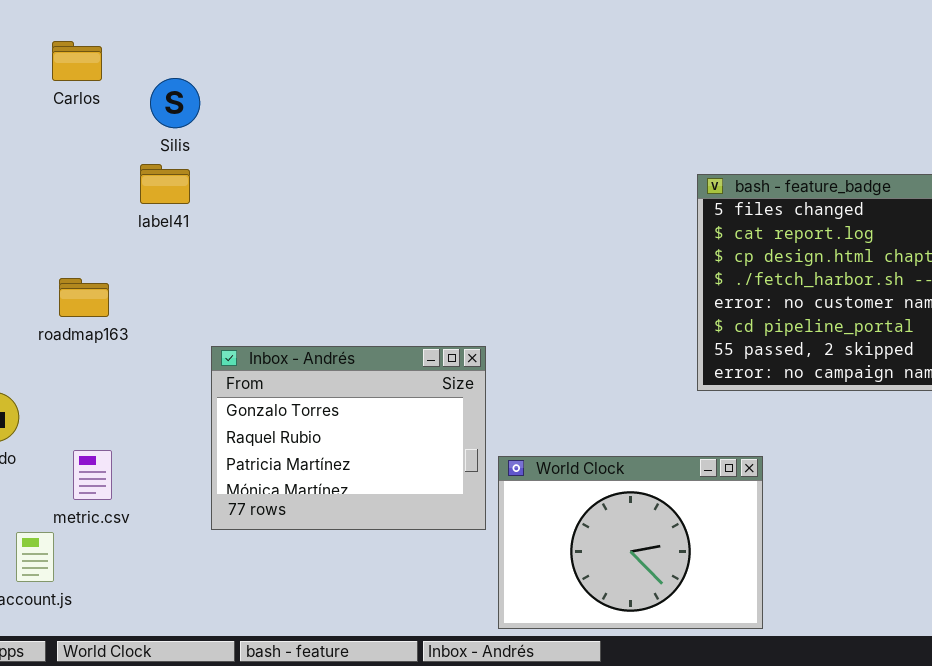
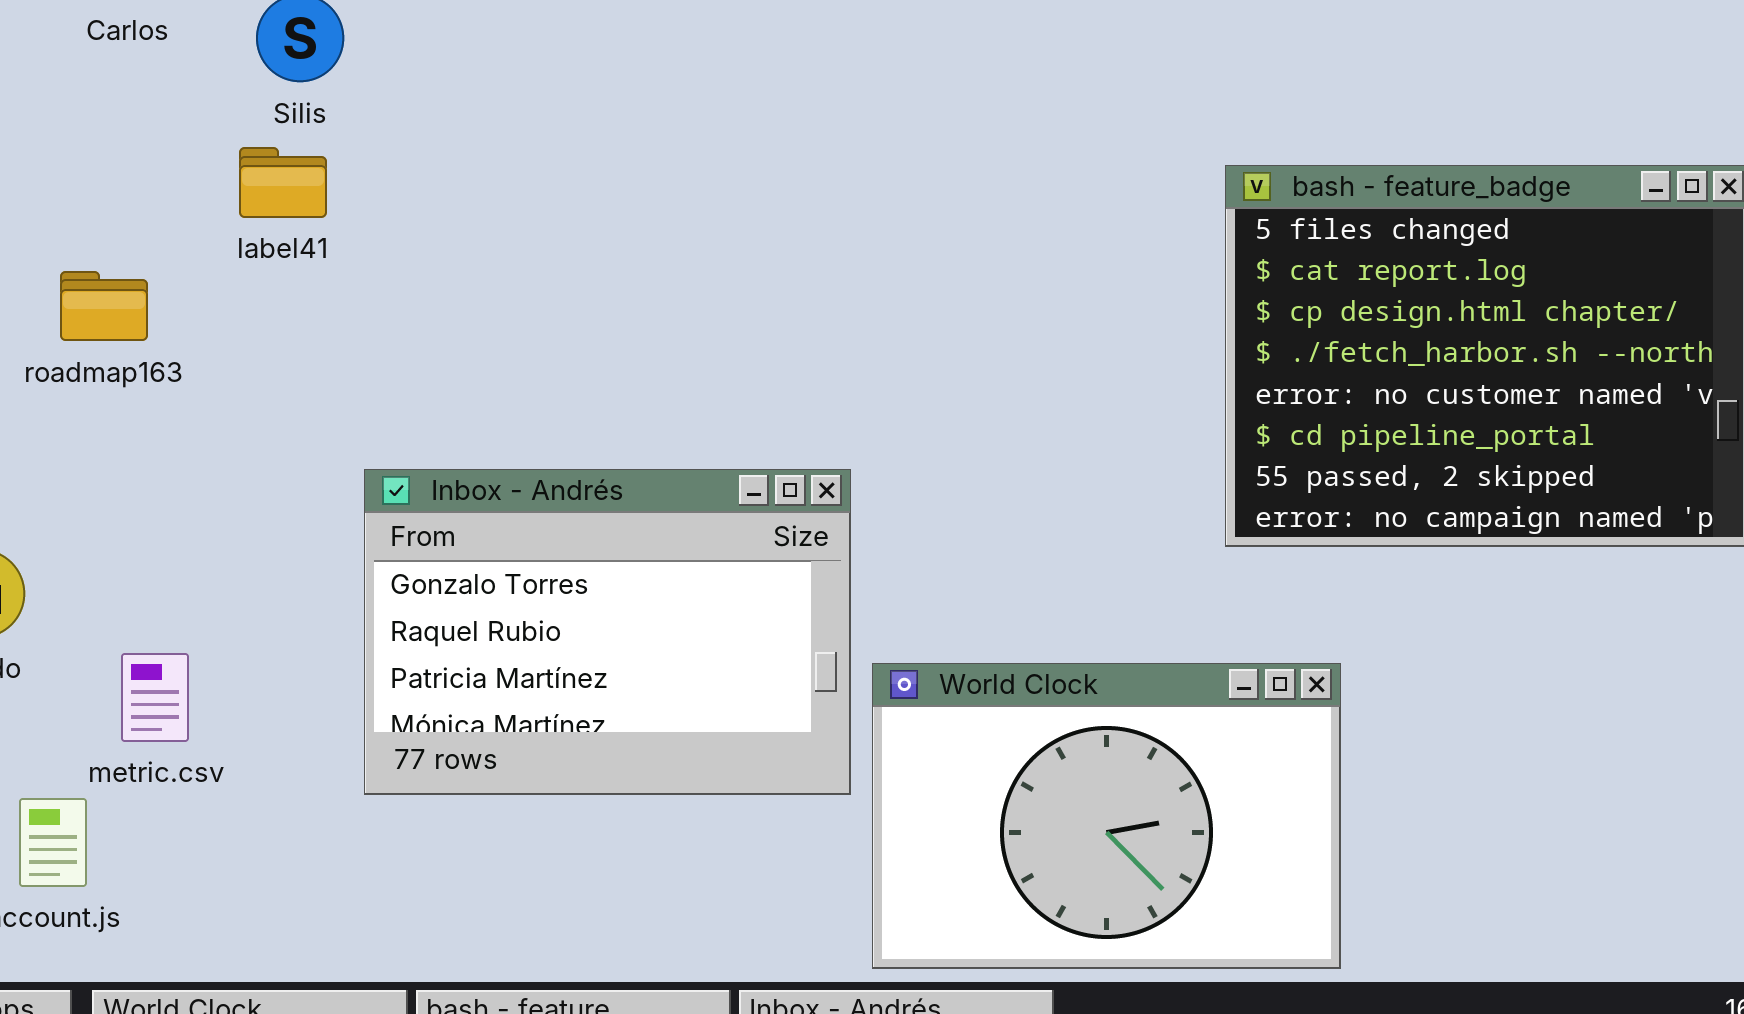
roadmap163: [59,278,109,317] -> [60,271,148,341], moved

